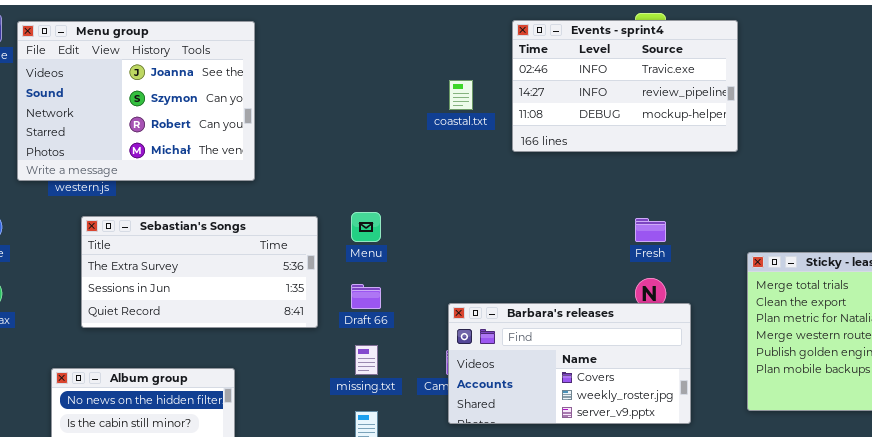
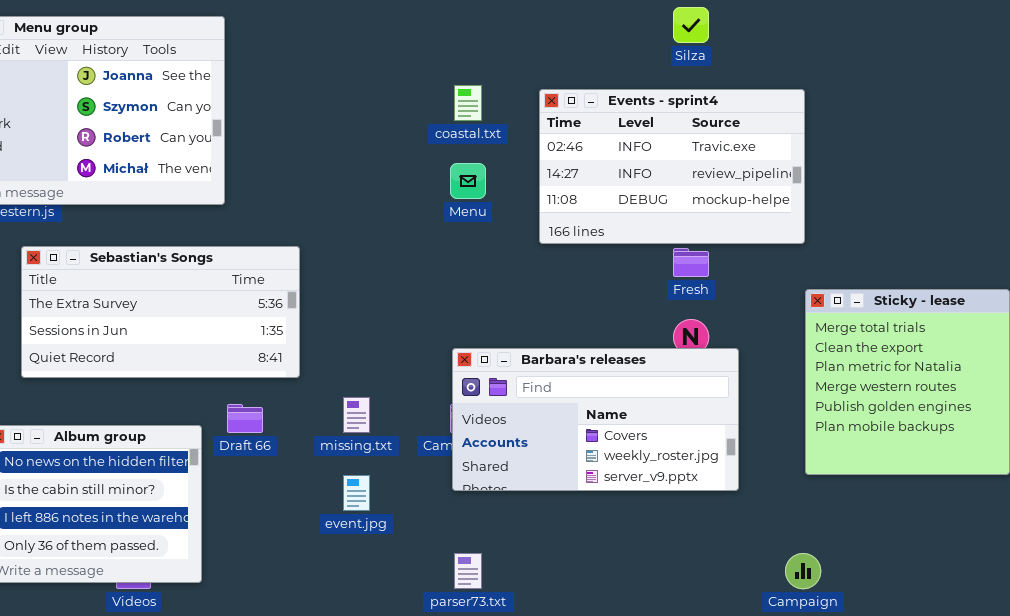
Events - sprint4: [512,20,738,152] -> [539,89,805,244], moved
Menu: [351,212,381,242] -> [450,163,486,199], moved
Draft 66: [351,284,381,309] -> [227,404,263,433], moved

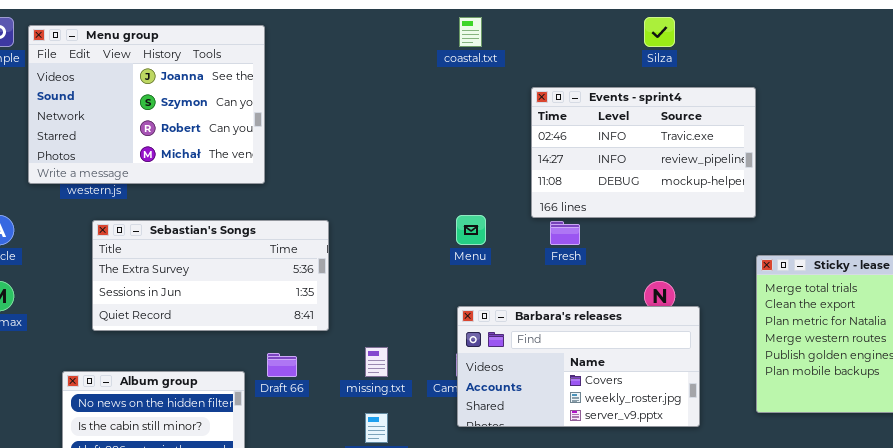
coastal.txt: [454,85,482,121] -> [459,17,482,47], moved
Menu: [450,163,486,199] -> [456,215,486,245], moved
Fresh: [673,248,709,277] -> [550,221,580,245], moved

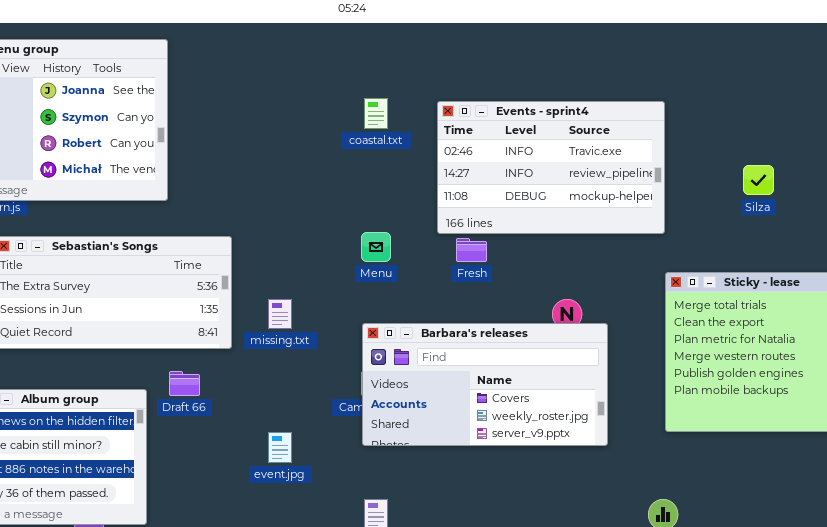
coastal.txt: [459,17,482,47] -> [364,98,388,129], moved
Silza: [644,17,675,47] -> [743,165,774,195], moved
missing.txt: [365,347,388,377] -> [268,299,292,329], moved

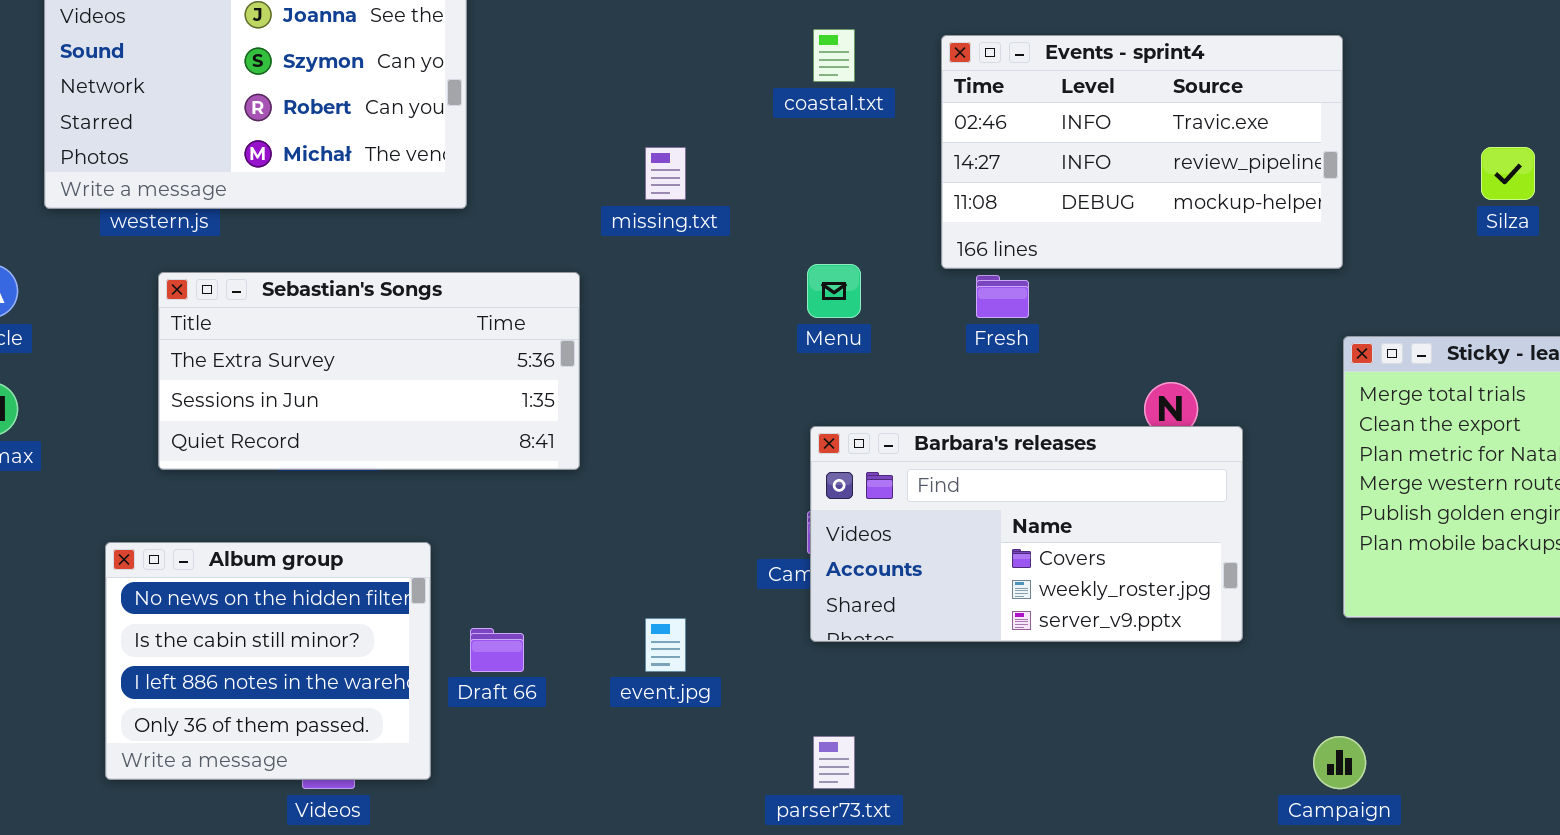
missing.txt: [268,299,292,329] -> [645,147,686,200], moved
Draft 66: [169,371,200,396] -> [470,628,524,672], moved

